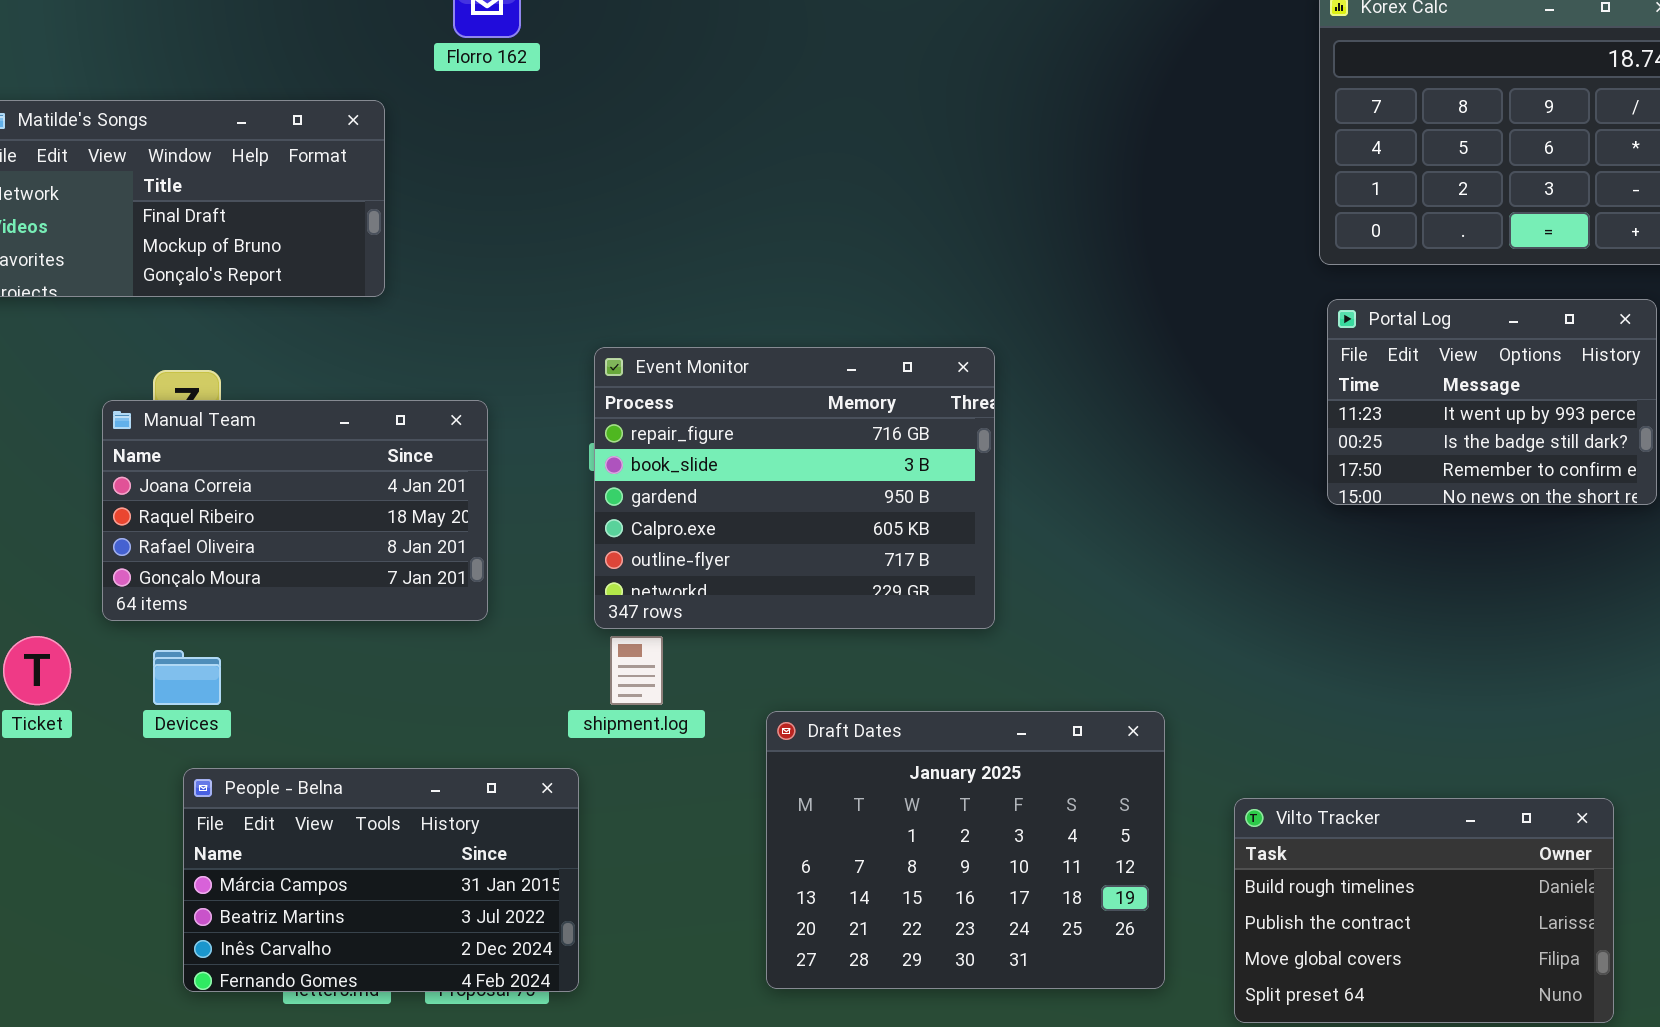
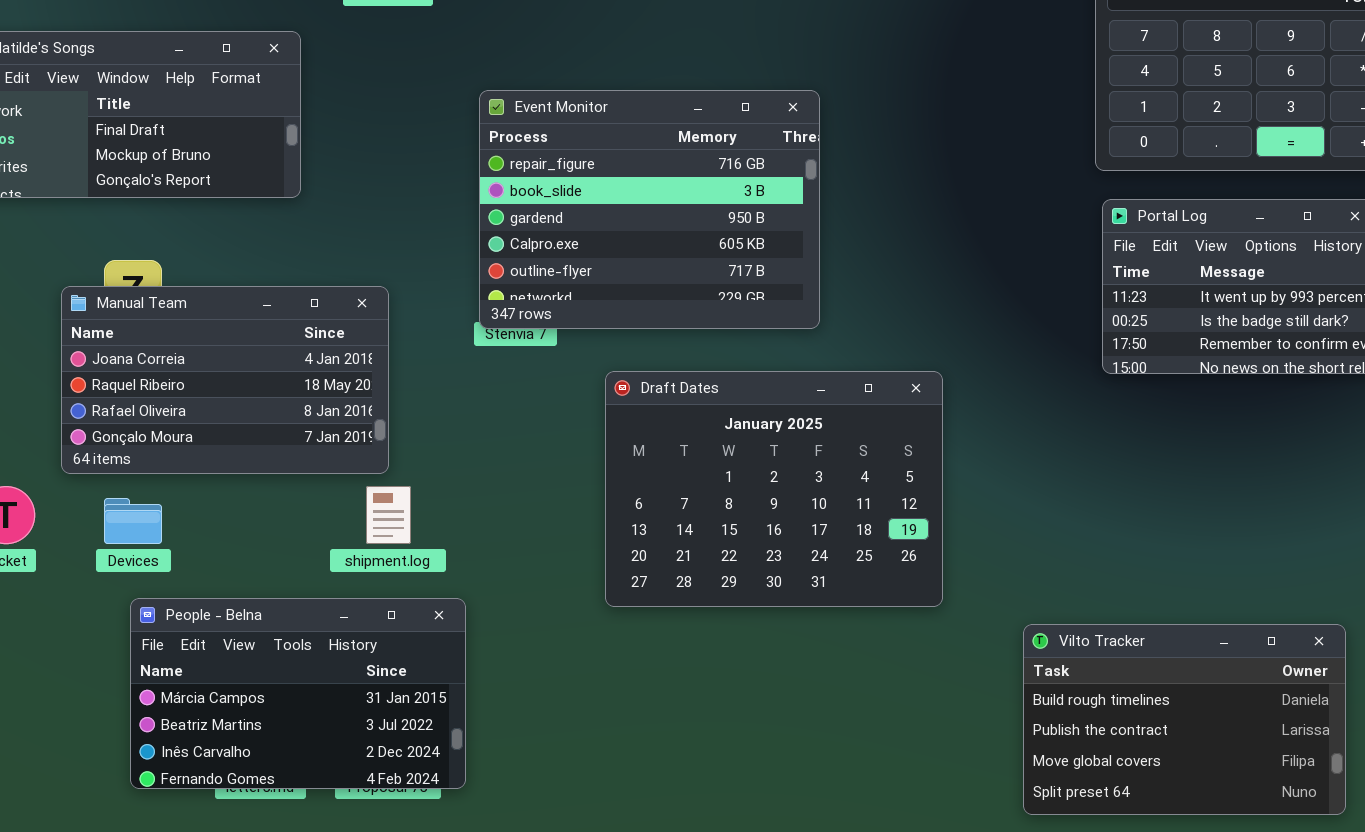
Event Monitor: [594,347,995,629] -> [479,90,820,329], moved
shipment.log: [610,636,663,705] -> [366,486,411,544], moved
Draft Dates: [766,711,1165,989] -> [605,371,943,607], moved

